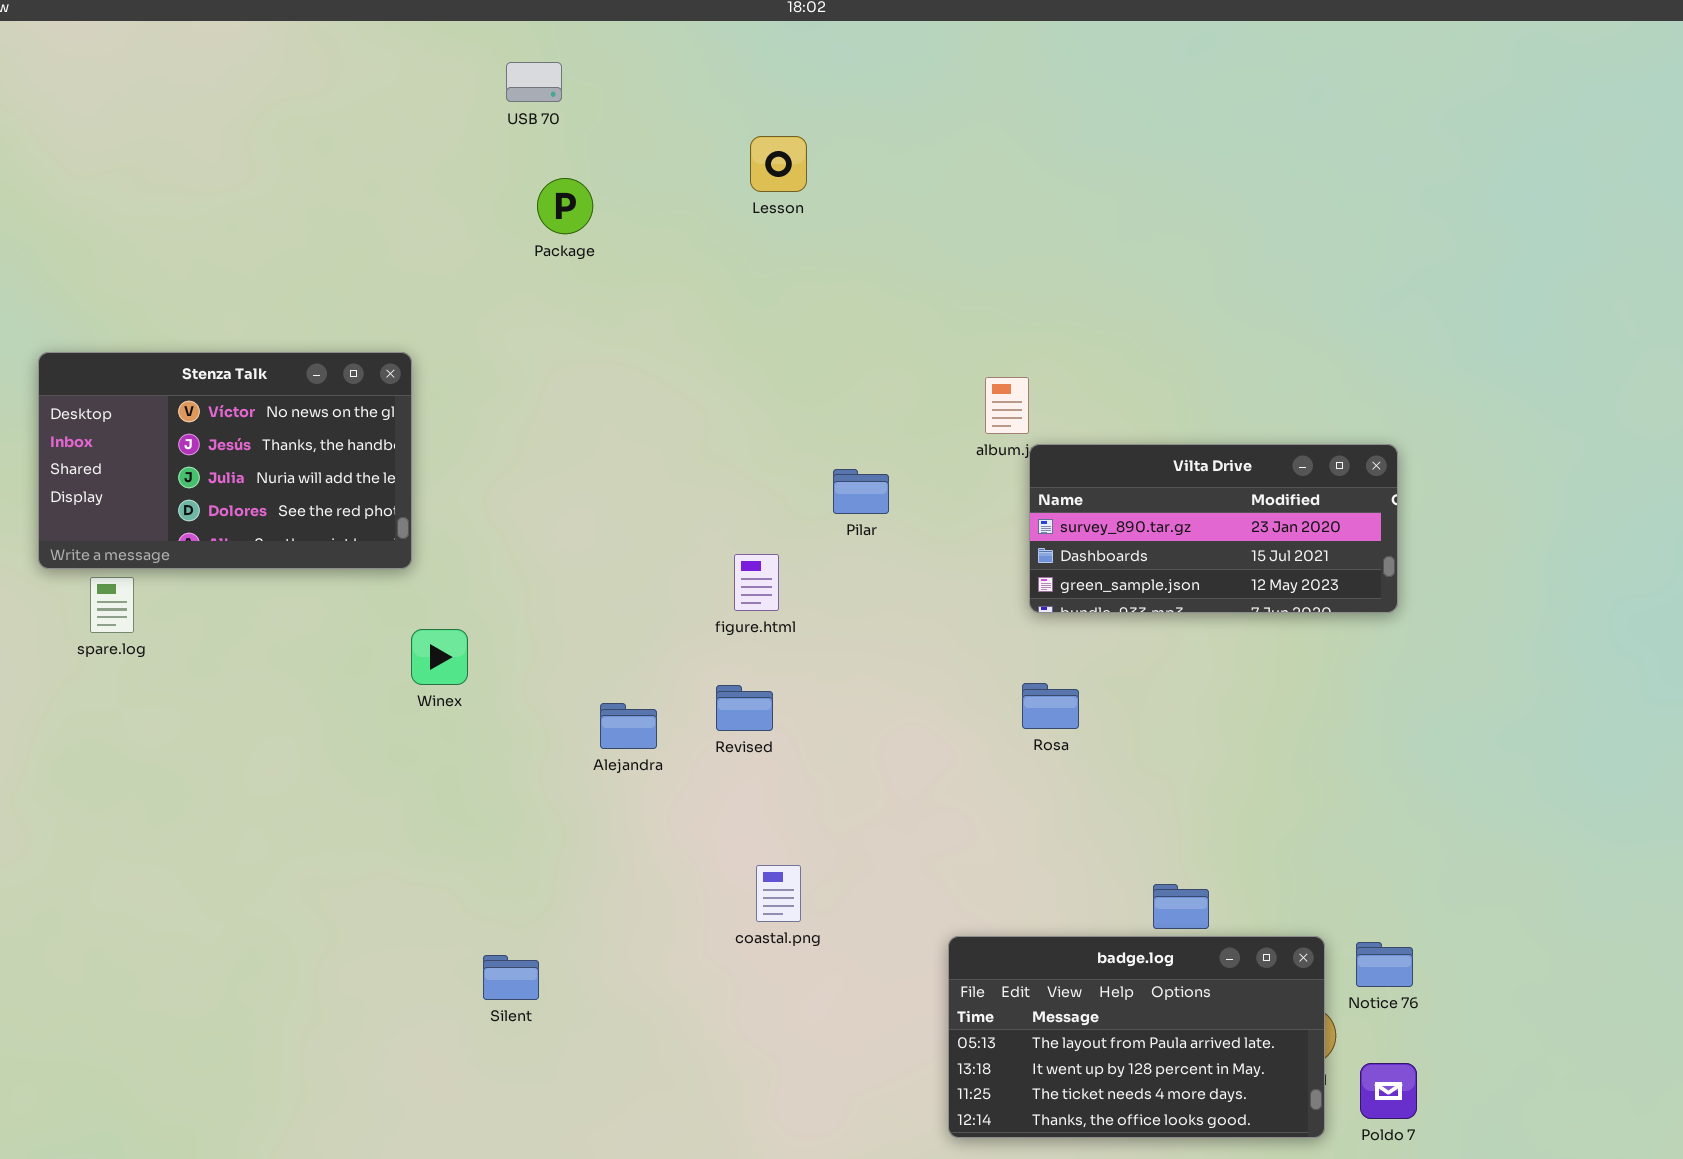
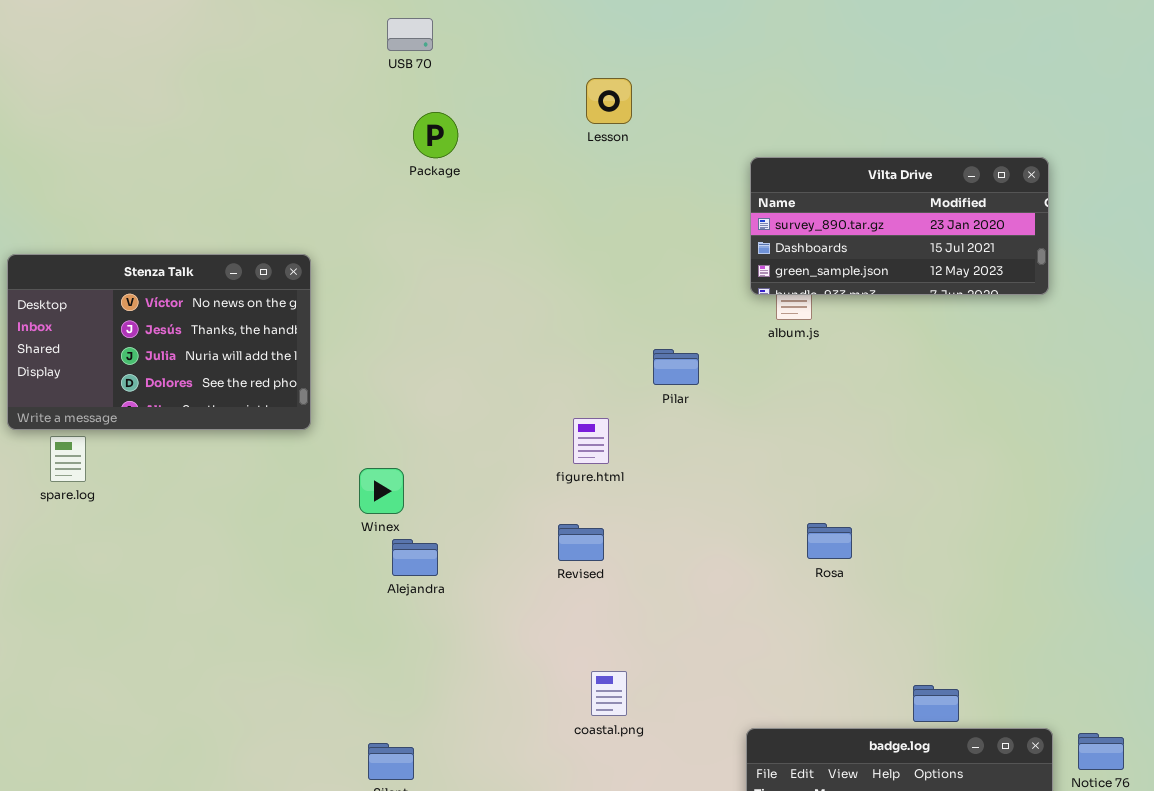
Vilta Drive: [1029,444,1398,613] -> [750,157,1049,295], moved
Winex: [411,629,468,685] -> [359,468,404,514], moved
Alejandra: [600,703,657,749] -> [392,539,438,576], moved

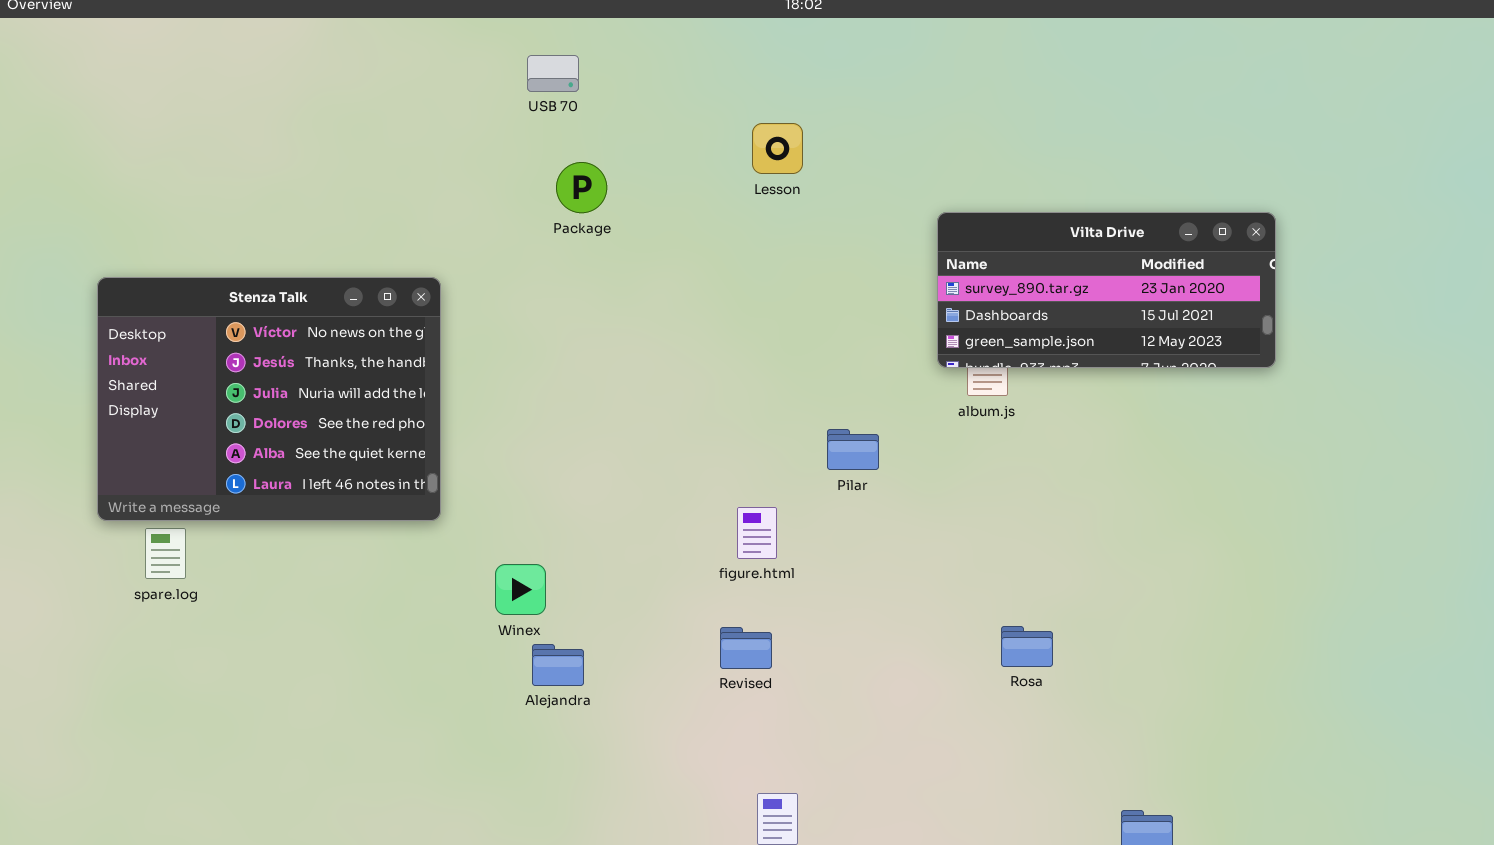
Stenza Talk: [7,254,311,430] -> [97,277,441,521], resized

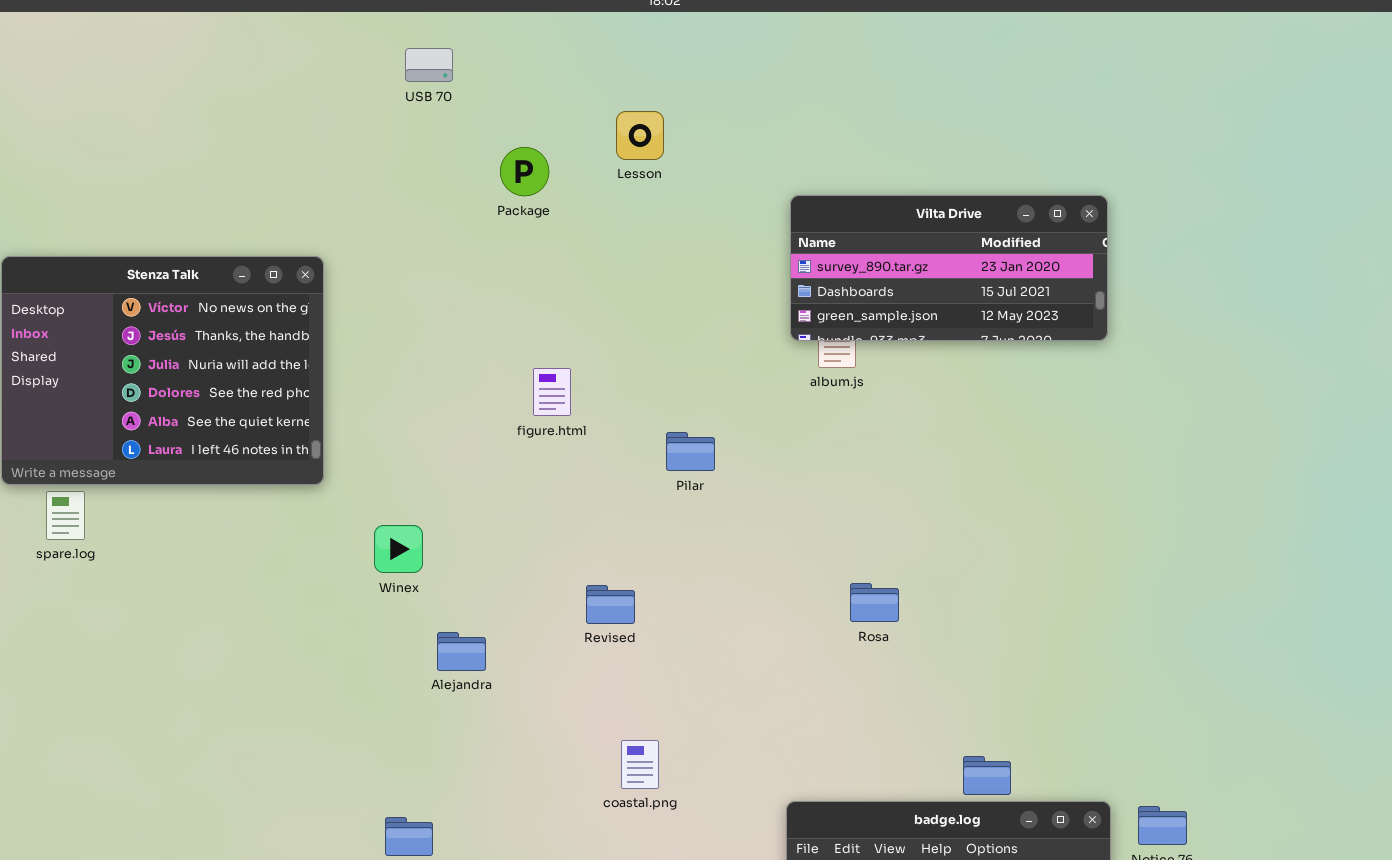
Package: [556,162,607,213] -> [500,147,549,196], moved
Pilar: [827,429,879,470] -> [666,432,715,471], moved
figure.html: [737,507,777,559] -> [533,368,571,416], moved
Alejandra: [532,644,584,686] -> [437,632,486,671], moved

